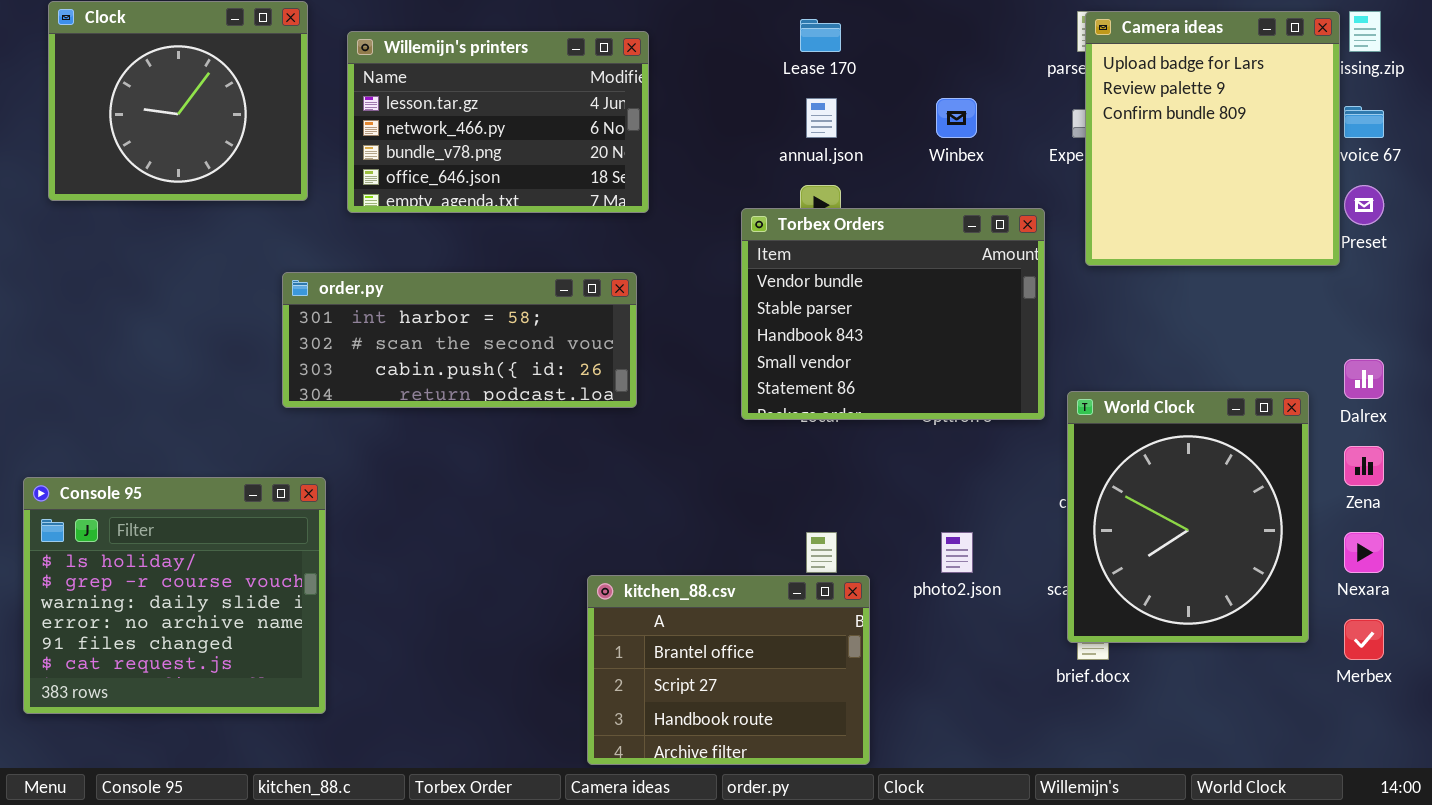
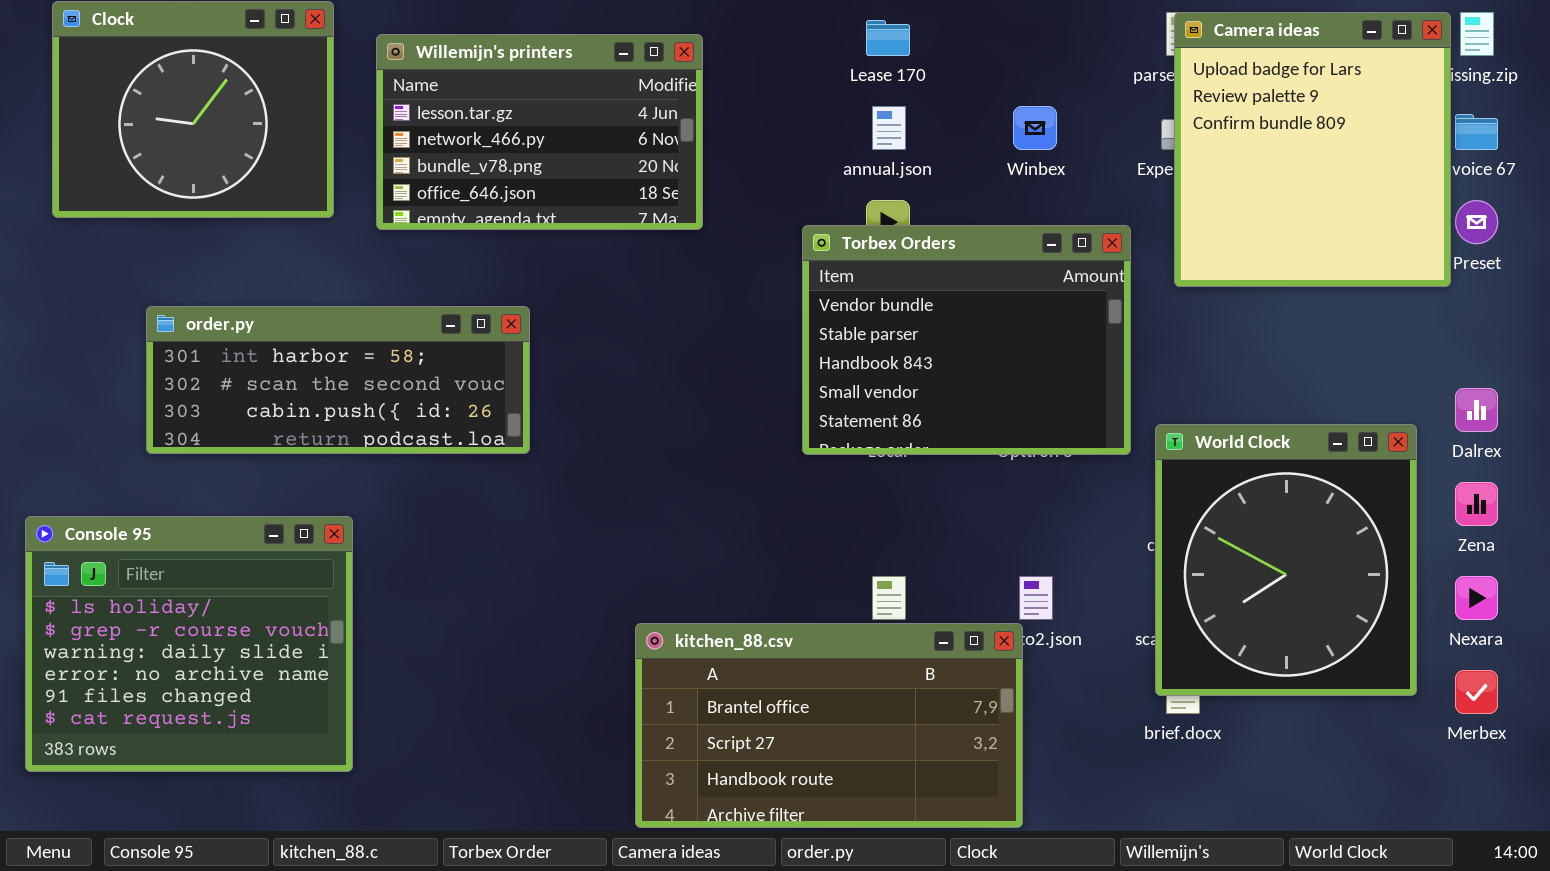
order.py: [282,272,637,408] -> [146,306,530,454], moved
kitchen_88.csv: [587,575,870,765] -> [635,623,1023,828], resized

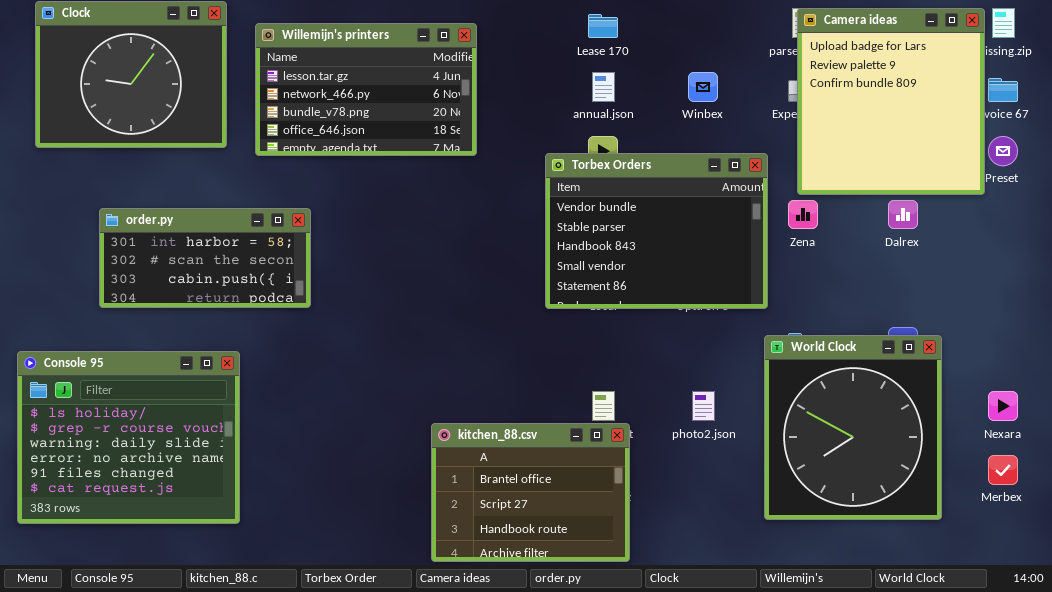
order.py: [146,306,530,454] -> [99,208,311,308], resized
Dalrex: [1455,388,1498,432] -> [888,200,918,229], moved
World Clock: [1155,424,1417,696] -> [764,335,942,520], moved
Zena: [1455,482,1498,526] -> [788,200,818,229], moved
kitchen_88.csv: [635,623,1023,828] -> [431,423,630,562], resized

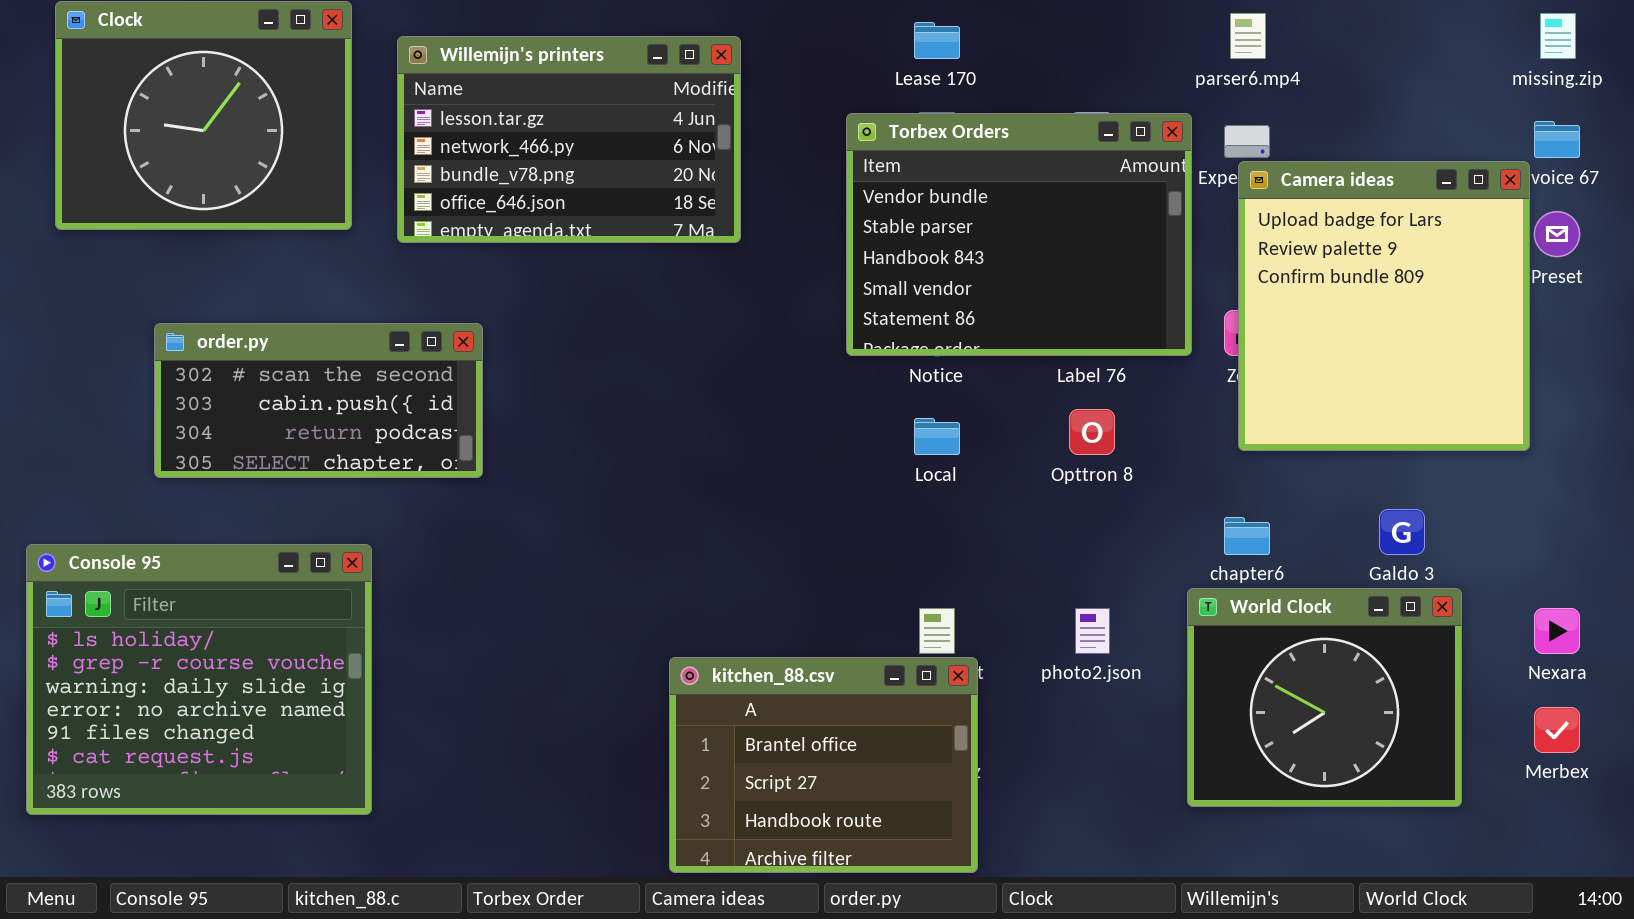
Camera ideas: [797,8,985,195] -> [1238,161,1530,451], moved
Torbex Orders: [545,153,768,309] -> [846,113,1192,356], moved
order.py: [99,208,311,308] -> [154,323,483,478], scrolled down 1 row
World Clock: [764,335,942,520] -> [1187,588,1462,807], resized

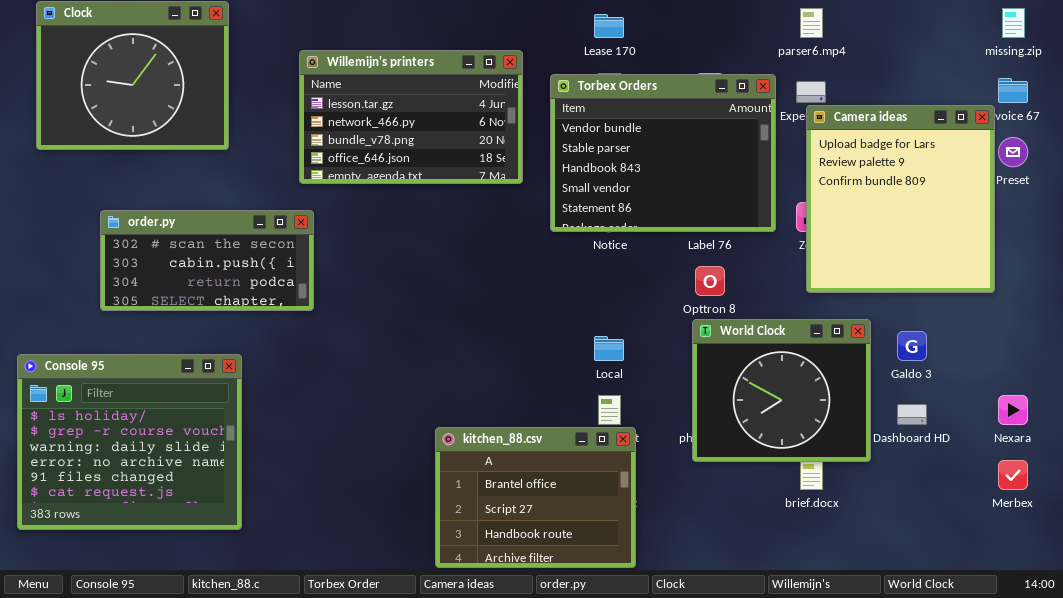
Willemijn's printers: [397,36,741,243] -> [299,50,523,184], moved
Local: [914,418,960,455] -> [594,336,624,361], moved
World Clock: [1187,588,1462,807] -> [692,319,871,462], moved

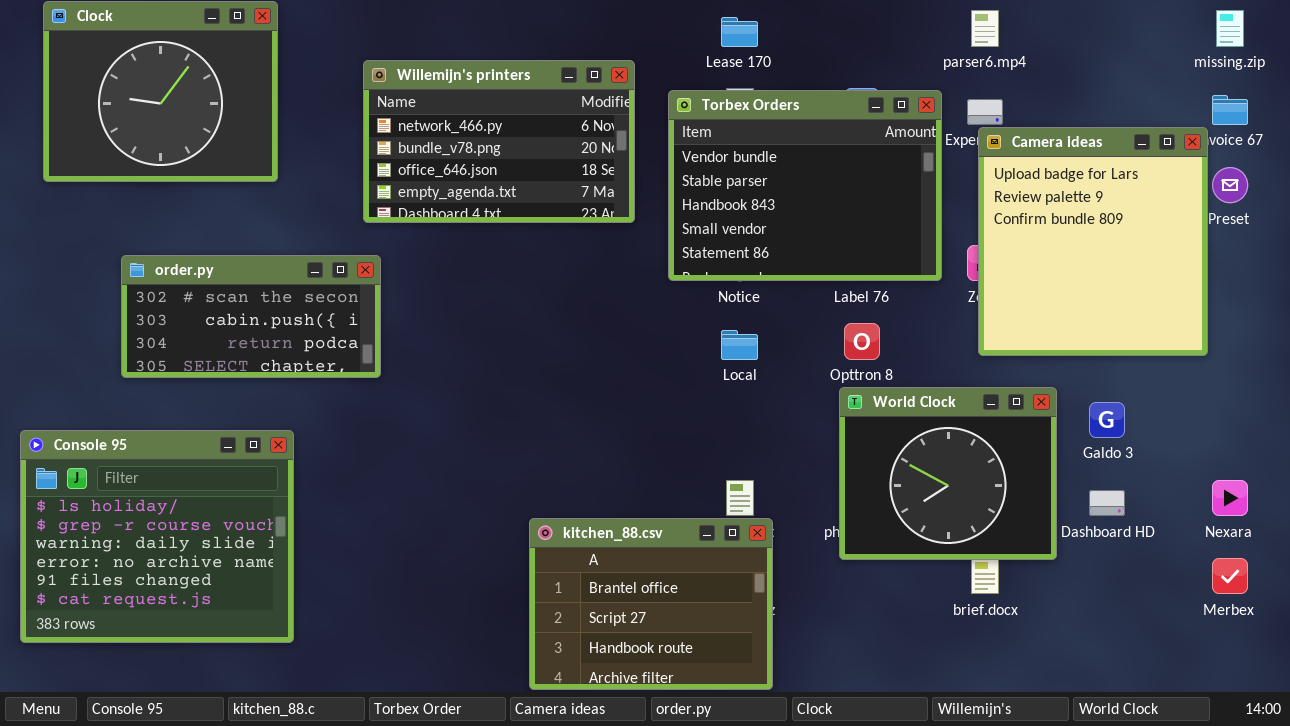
Willemijn's printers: [299,50,523,184] -> [363,60,635,223], scrolled down 1 row
Local: [594,336,624,361] -> [721,330,758,360], moved

